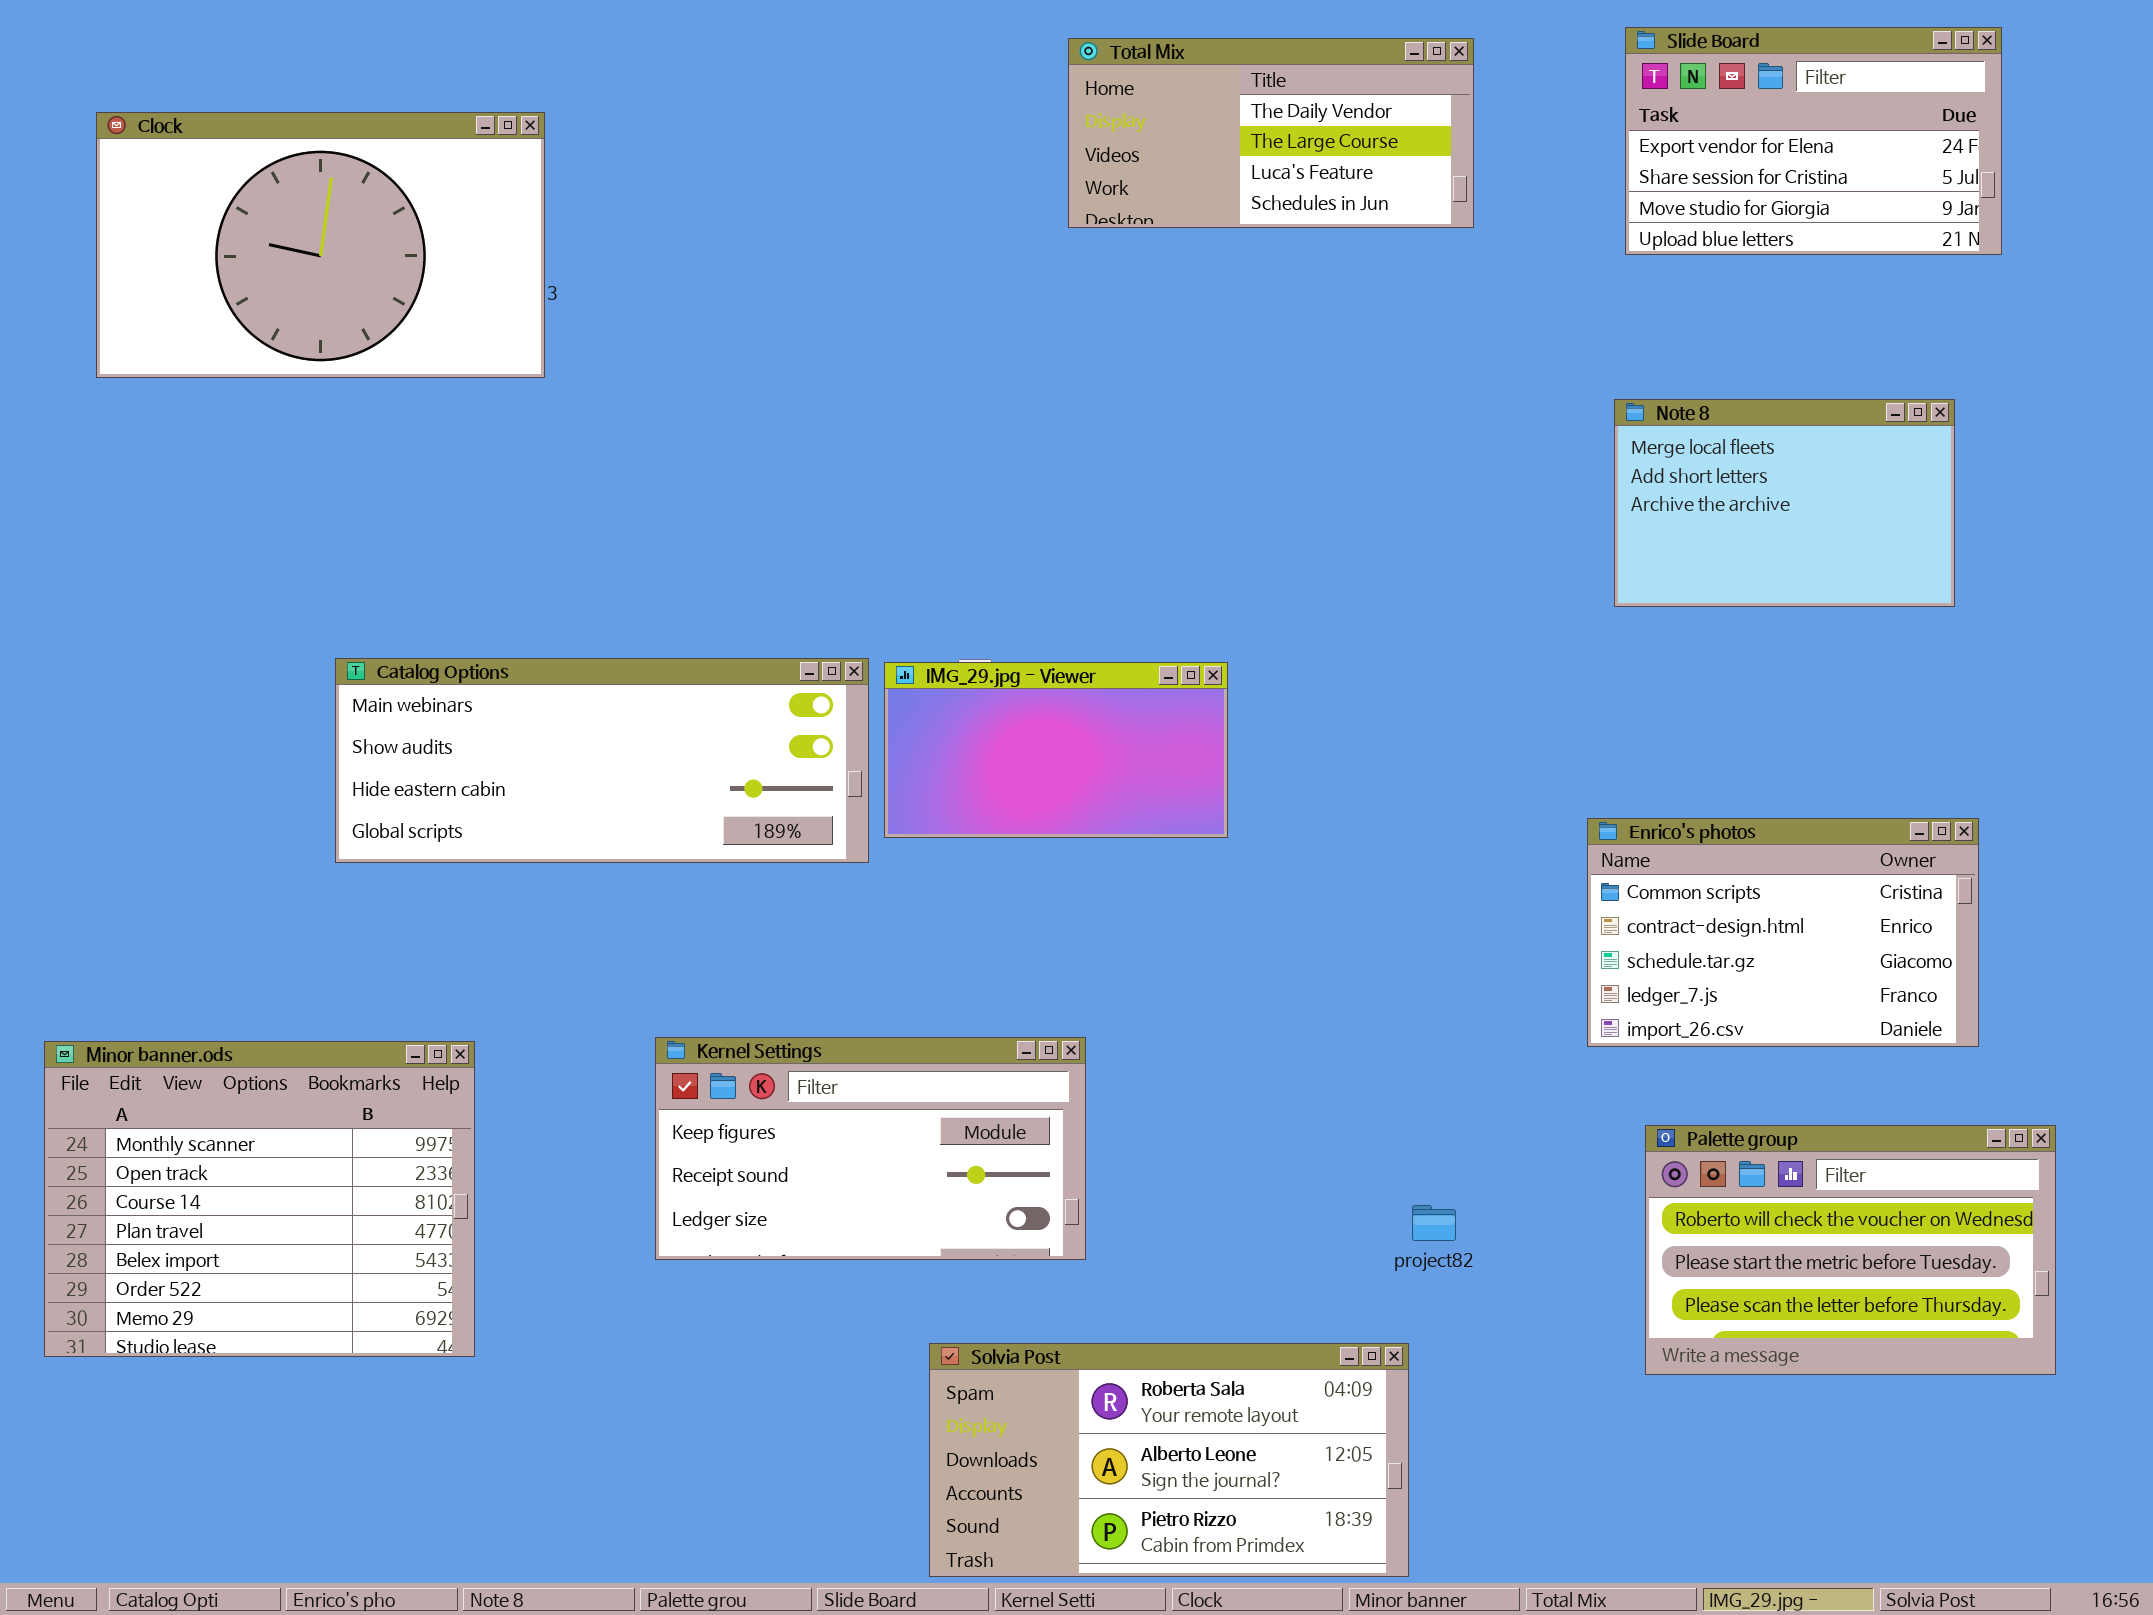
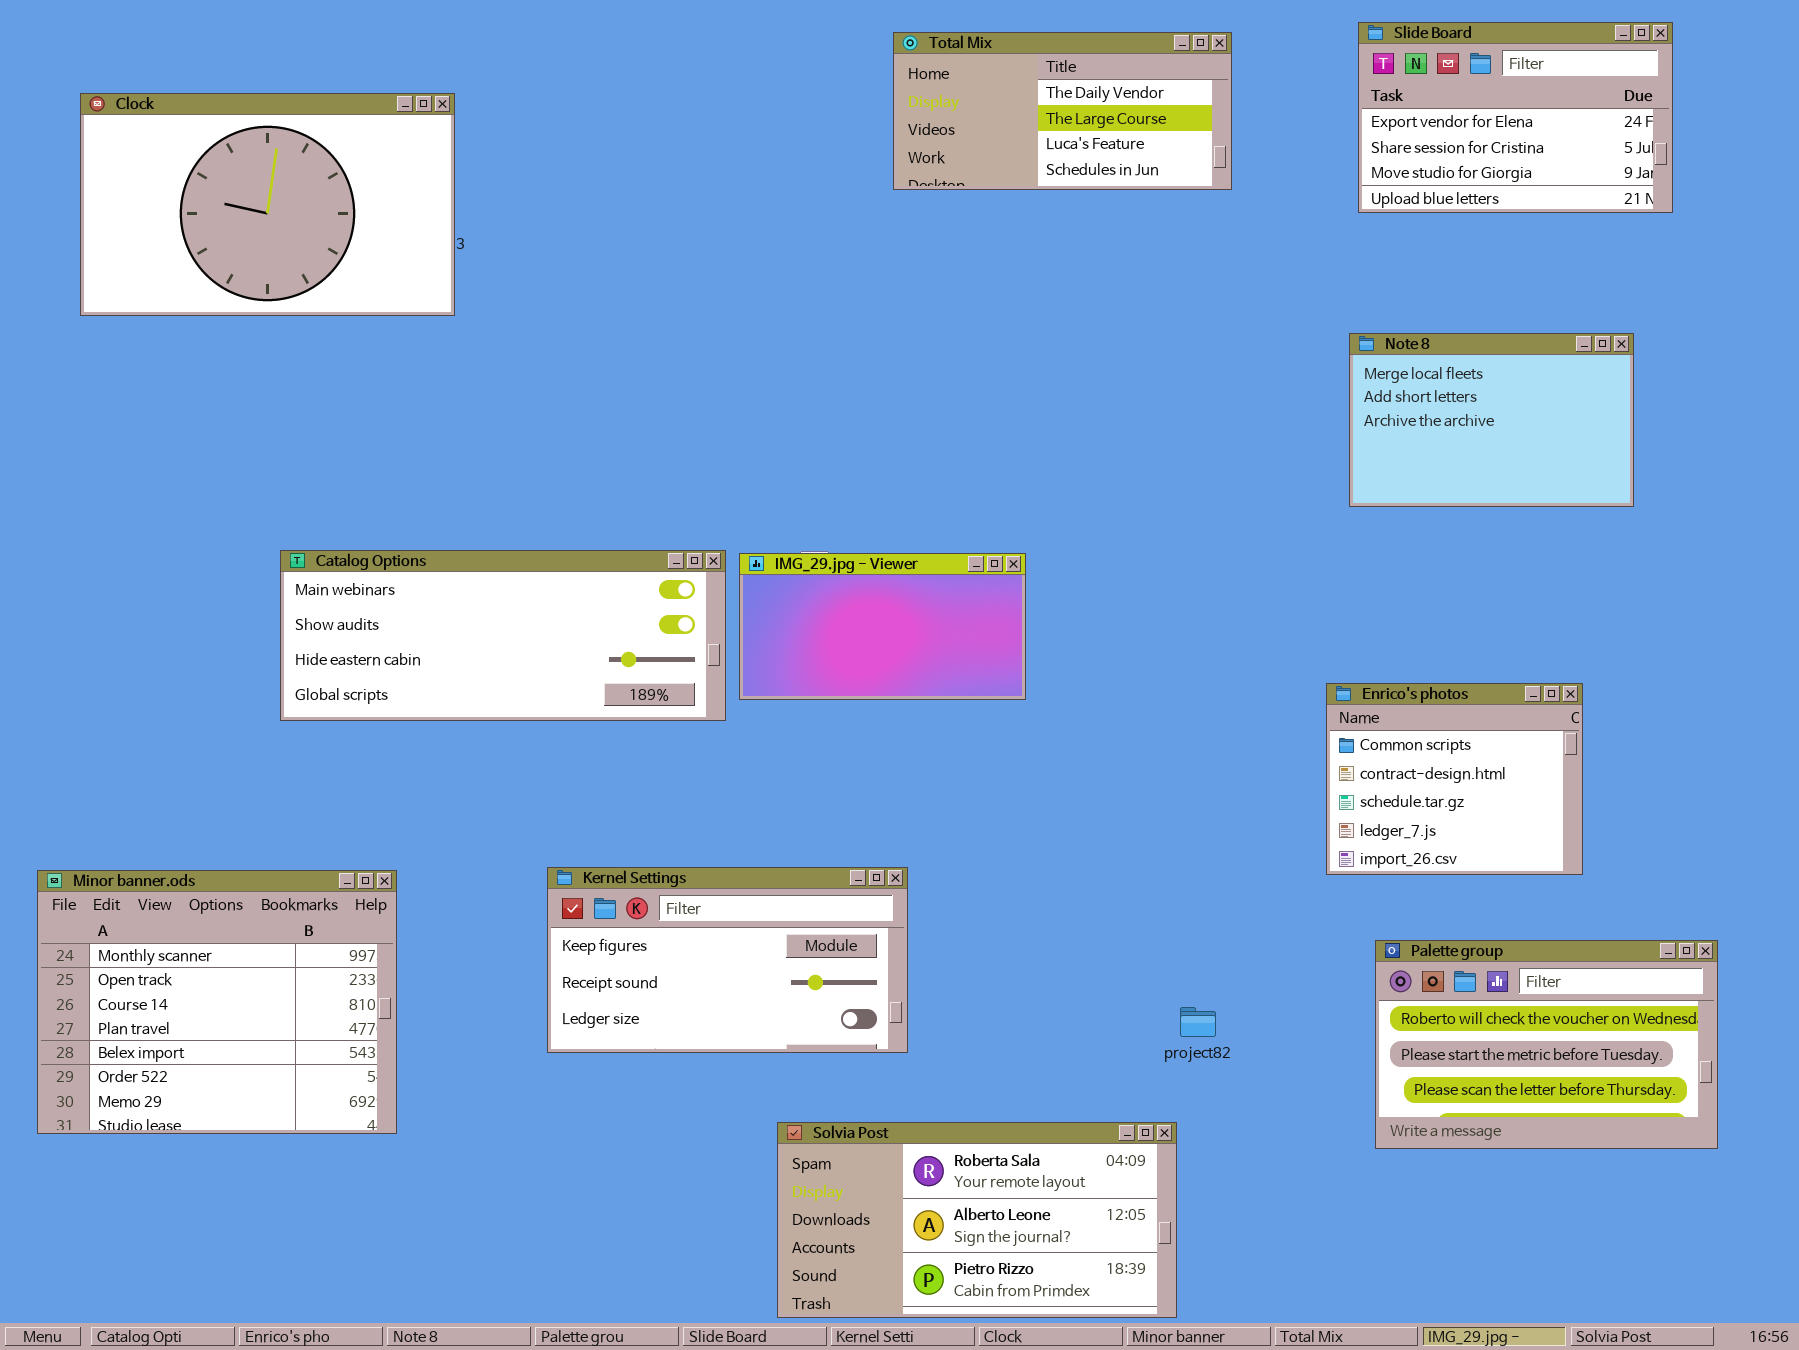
Enrico's photos: [1587,818,1979,1047] -> [1326,683,1583,875], resized

